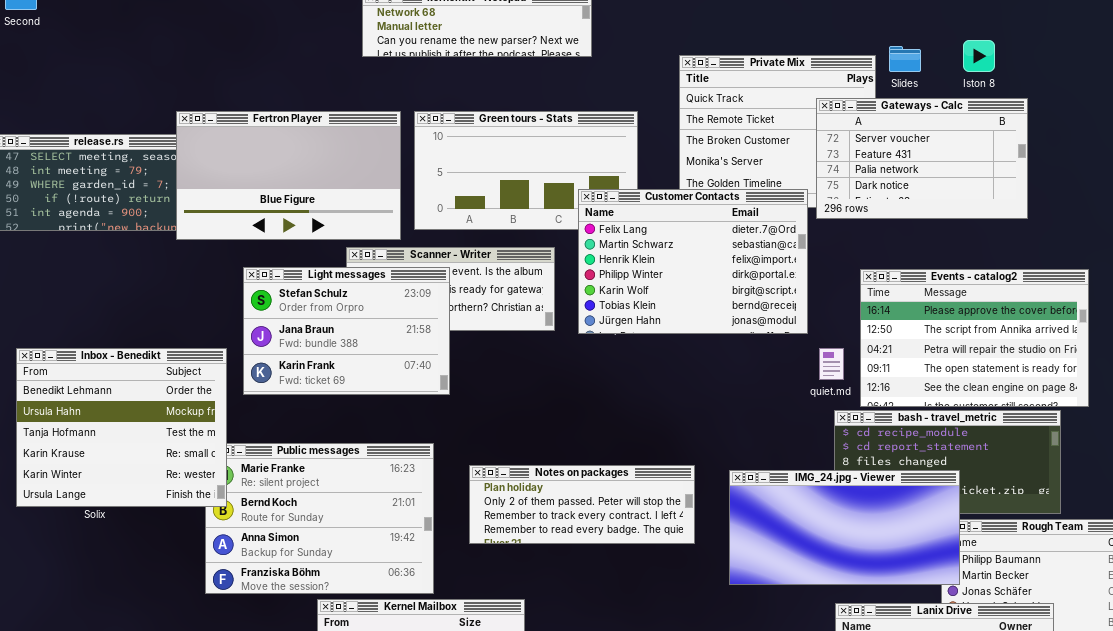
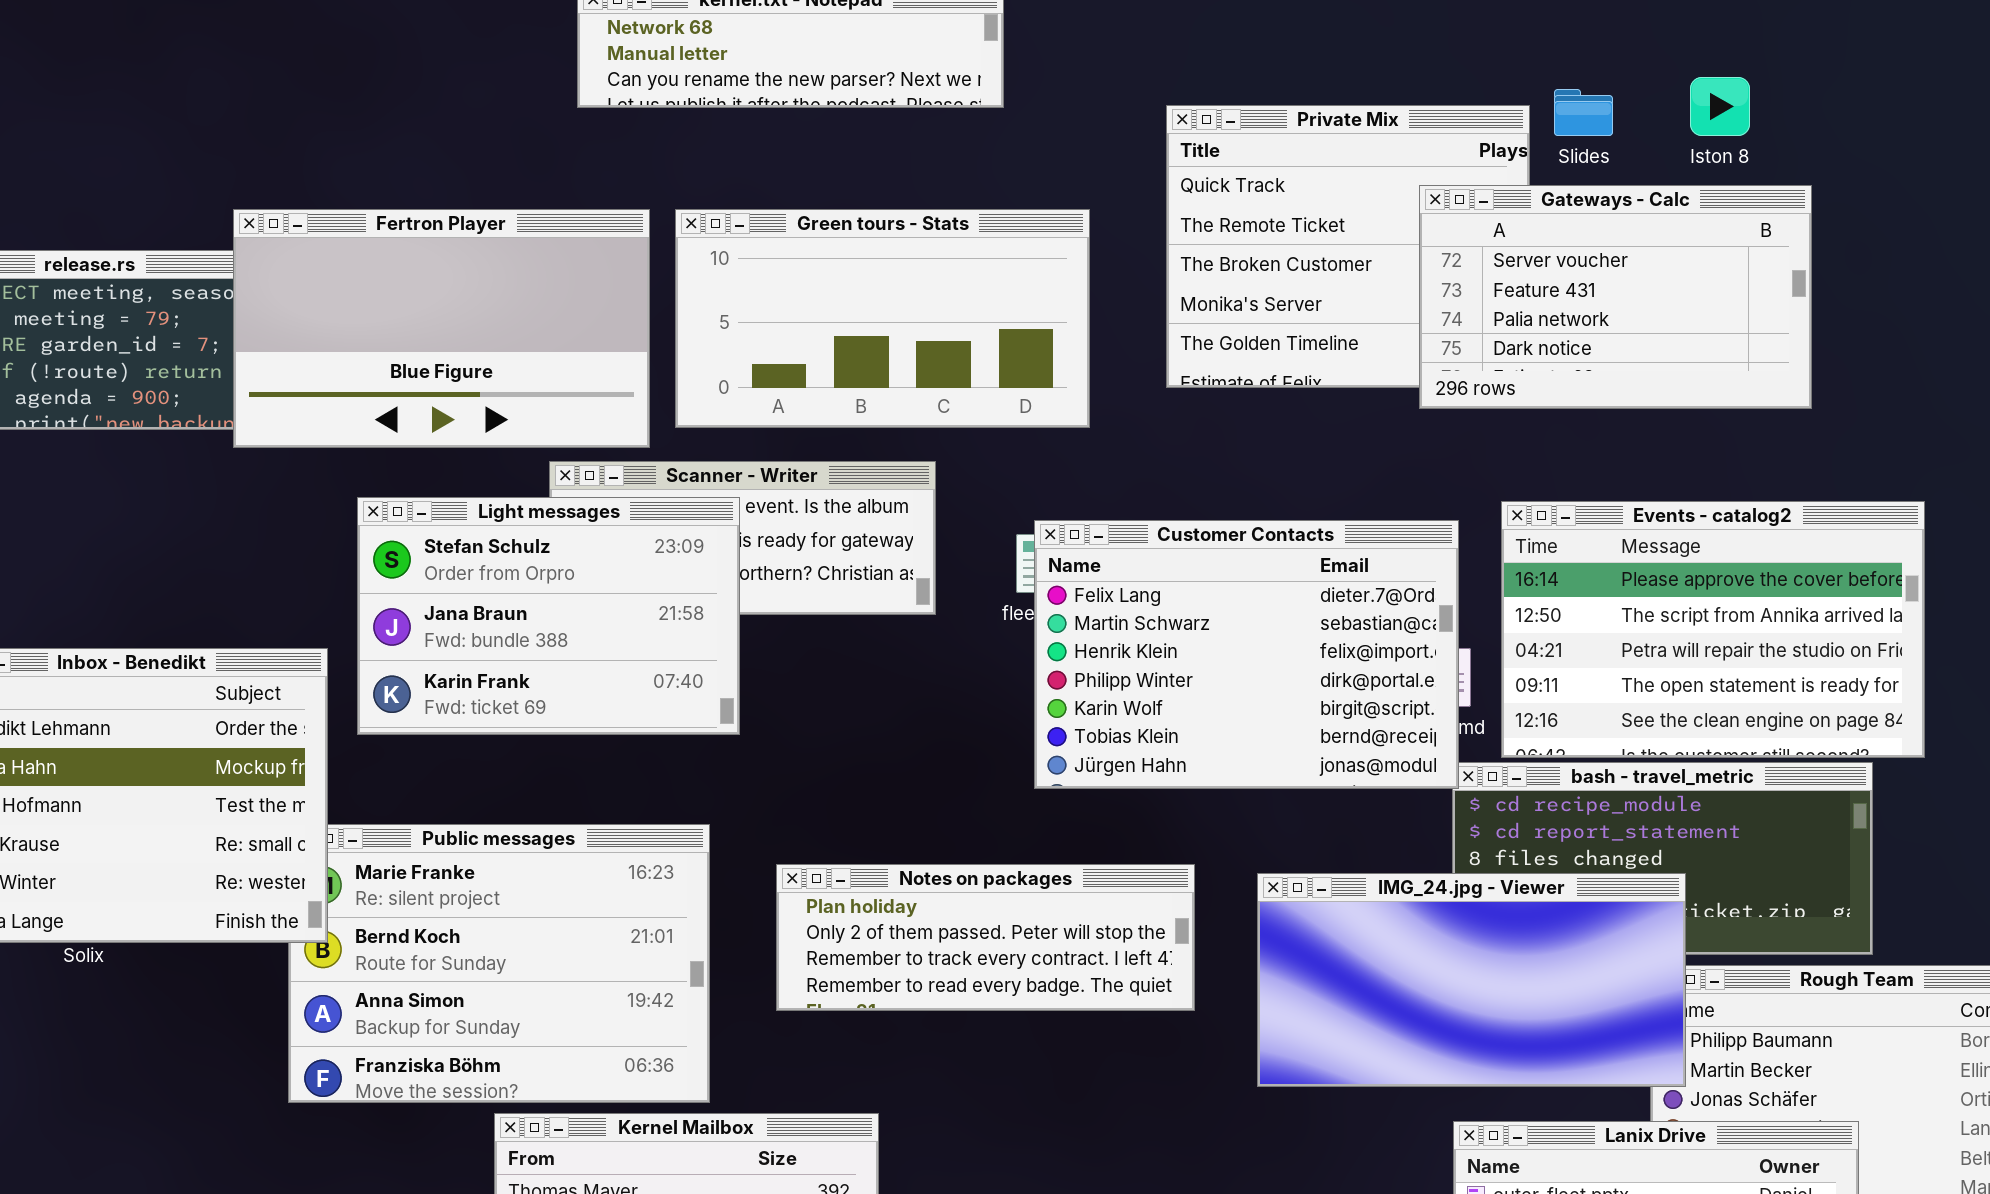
Customer Contacts: [578,189,808,334] -> [1034,520,1459,789], moved

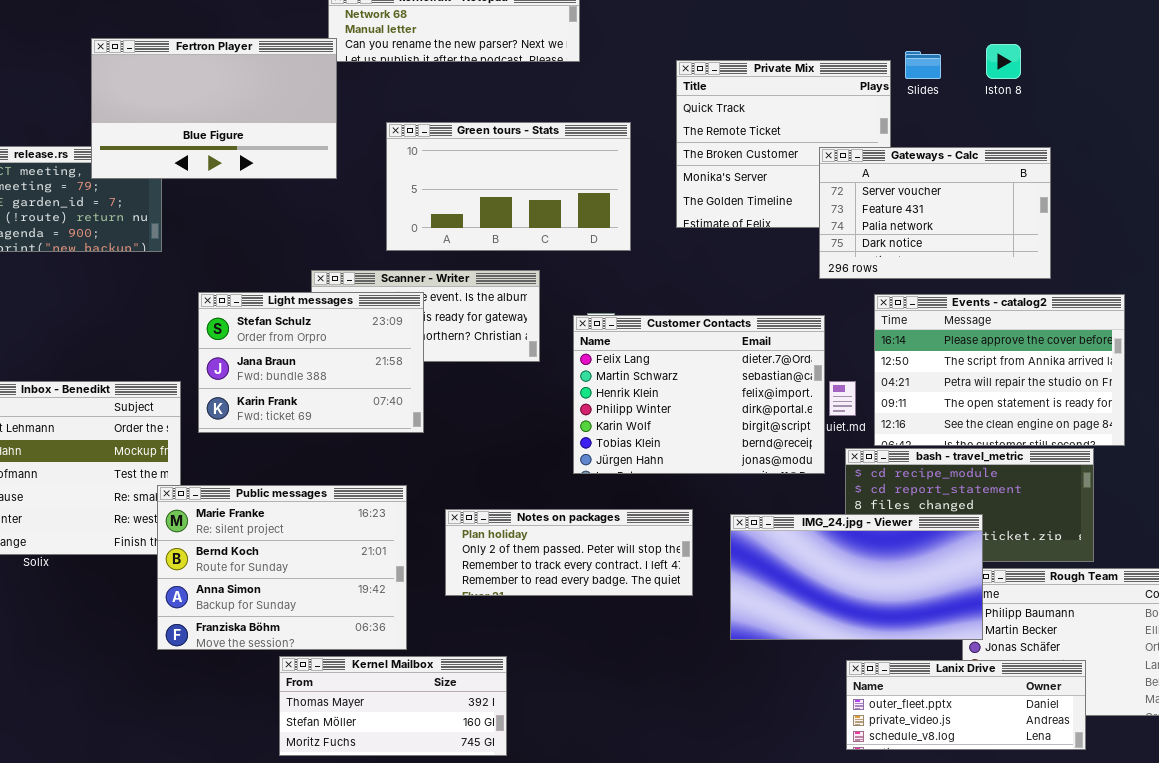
Gateways - Calc: [1419,185,1812,409] -> [819,147,1051,279], moved
Fertron Player: [233,209,650,448] -> [91,38,337,179], moved
Customer Contacts: [1034,520,1459,789] -> [573,315,825,474], moved
Public messages: [288,824,710,1103] -> [157,485,407,650], raised

